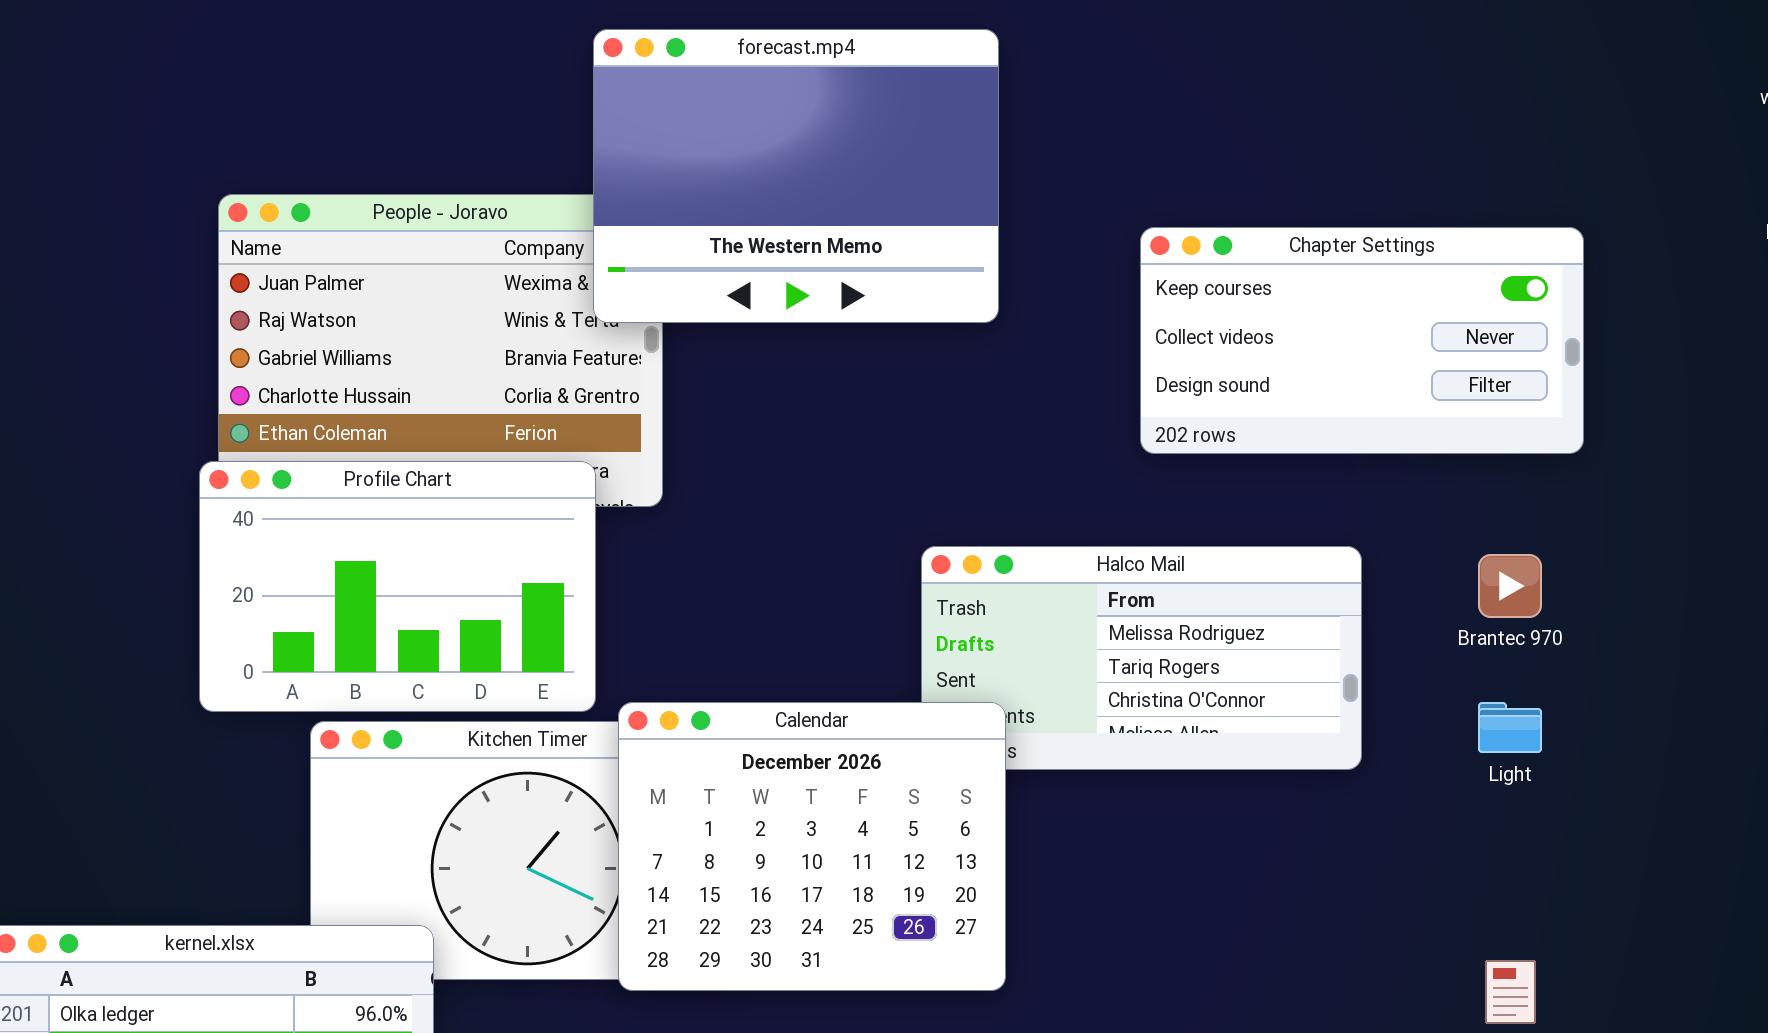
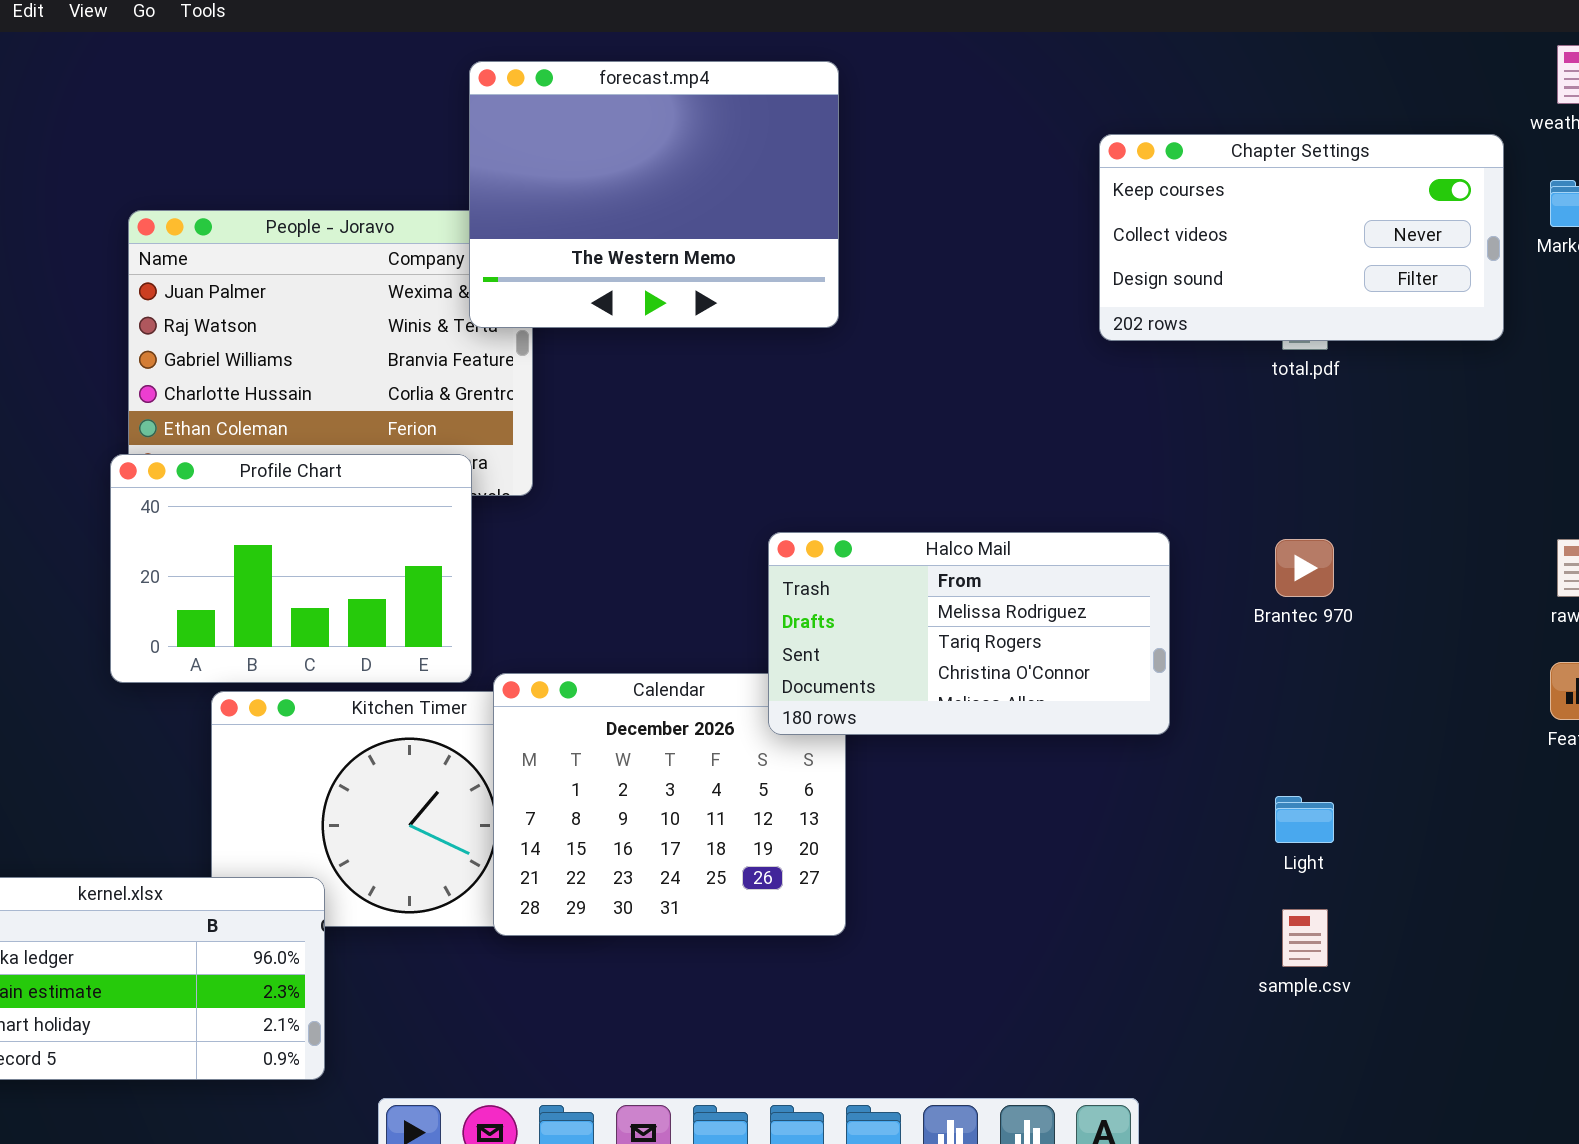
Chapter Settings: [1140,227,1584,454] -> [1099,134,1504,341], moved
Halco Mail: [921,546,1362,770] -> [768,532,1170,735], raised
Light: [1478,702,1542,753] -> [1275,796,1334,843], moved

